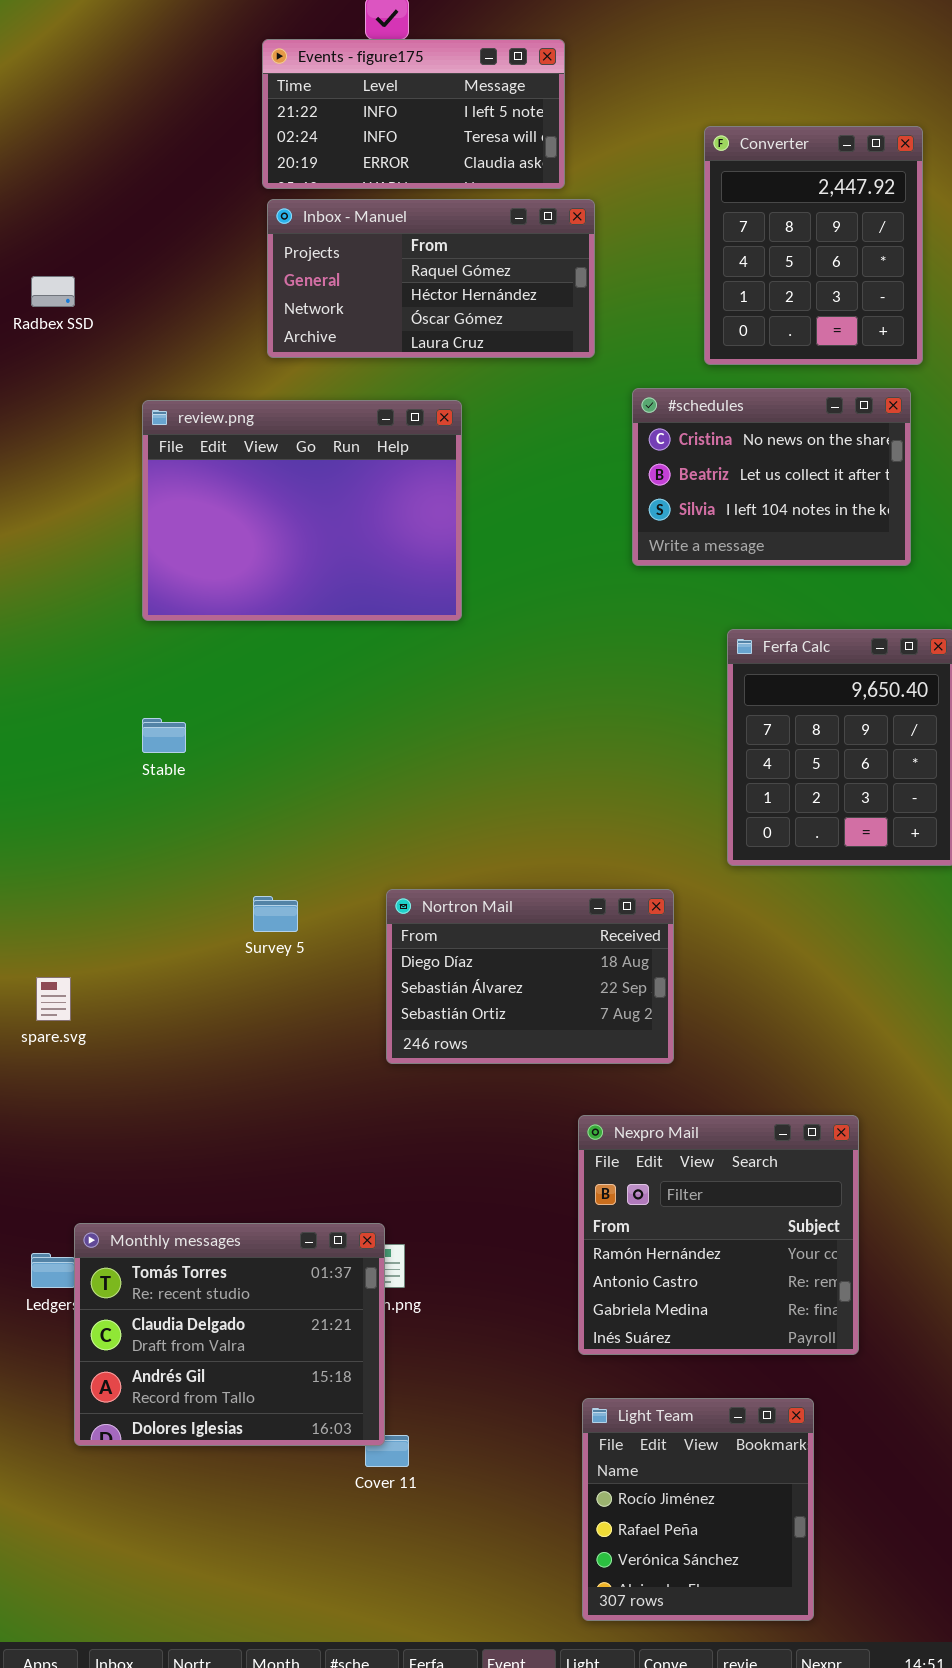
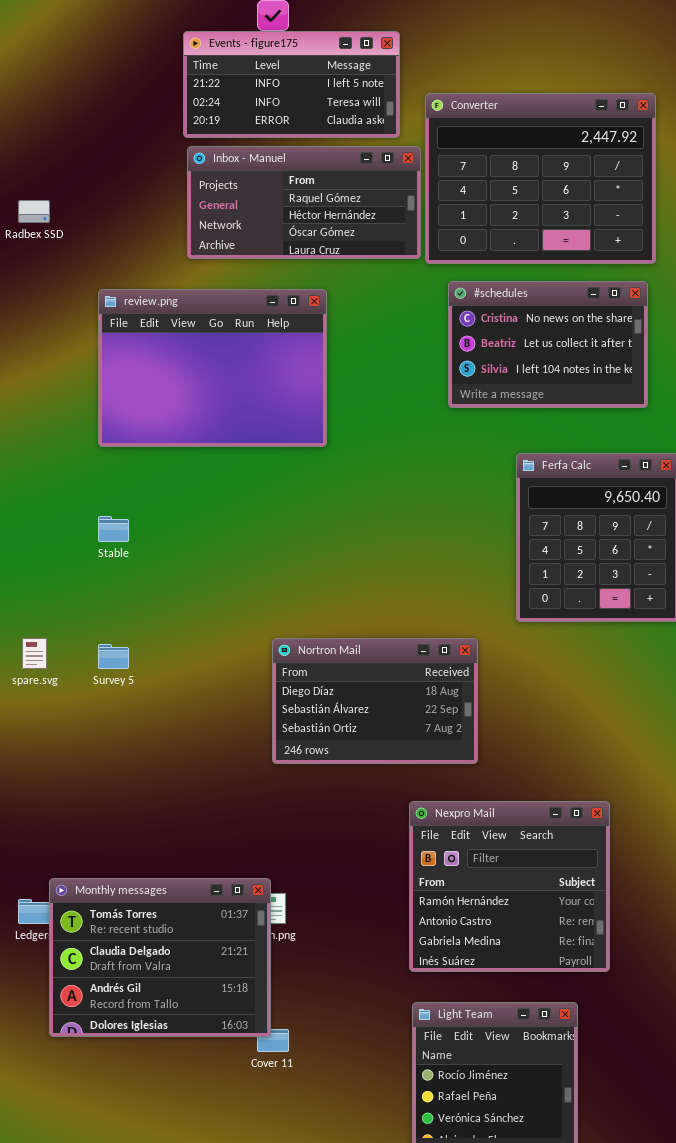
Converter: [704,126,923,365] -> [425,93,656,264], resized
Survey 5: [253,896,298,932] -> [98,644,129,669], moved
spare.svg: [36,977,71,1021] -> [22,638,47,669], moved

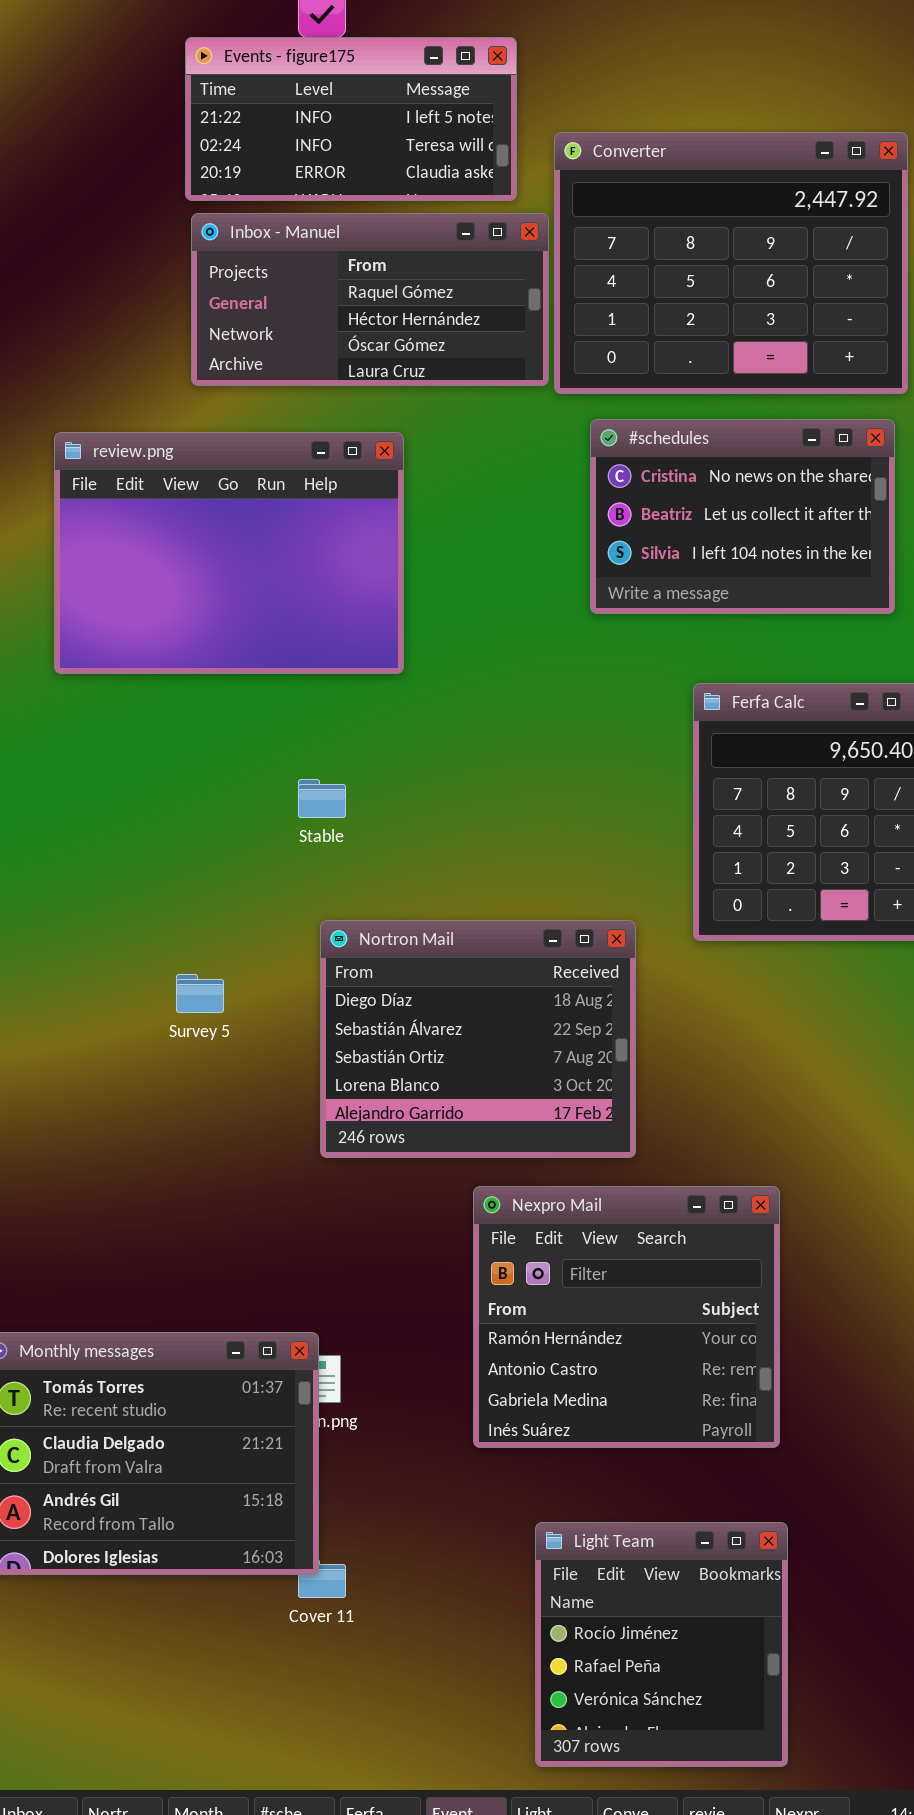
Stable: [98,516,129,542] -> [298,779,346,818], moved
Nortron Mail: [272,638,478,764] -> [320,920,636,1158], resized
Survey 5: [98,644,129,669] -> [176,974,224,1013], moved
Nexpro Mail: [409,801,610,972] -> [473,1186,780,1448], moved

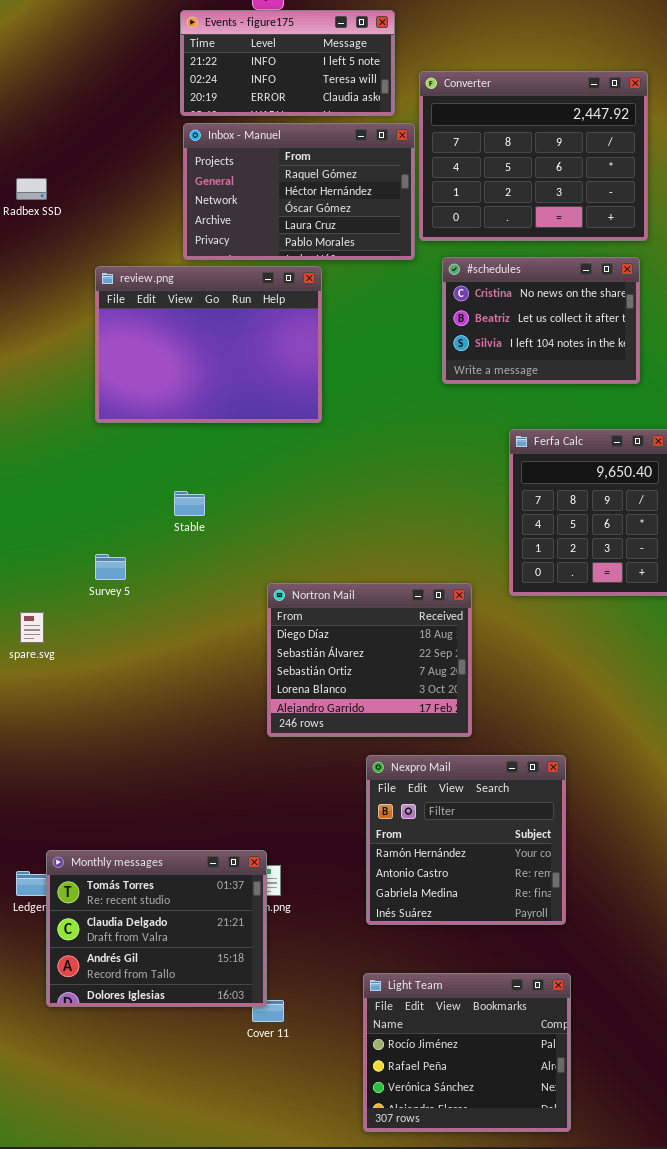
Inbox - Manuel: [191,213,549,386] -> [183,123,415,260], resized
Stable: [298,779,346,818] -> [174,491,205,516], moved
Survey 5: [176,974,224,1013] -> [95,554,126,580], moved
Light Team: [535,1522,788,1767] -> [363,973,571,1132], resized

